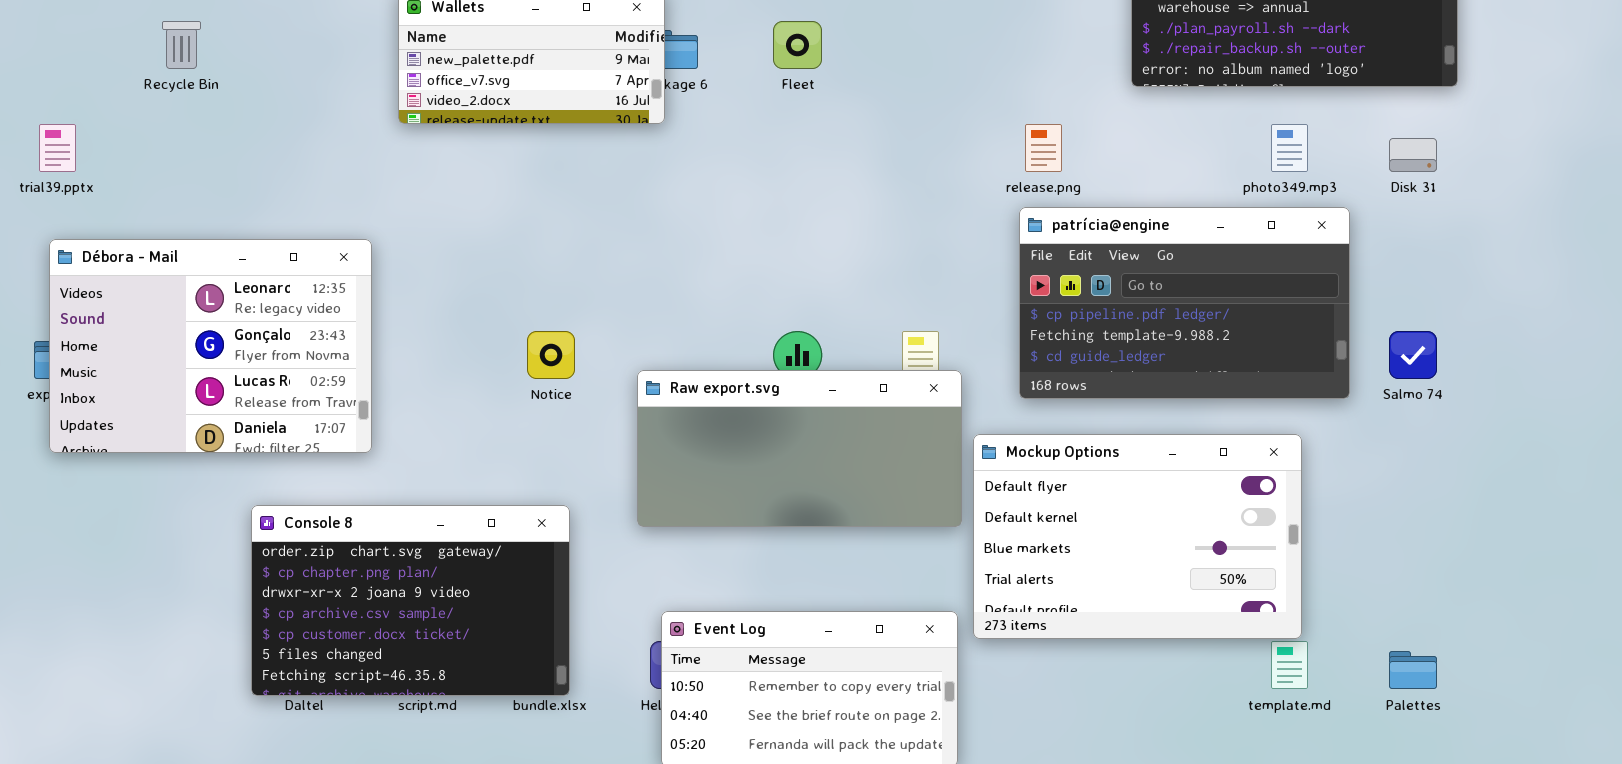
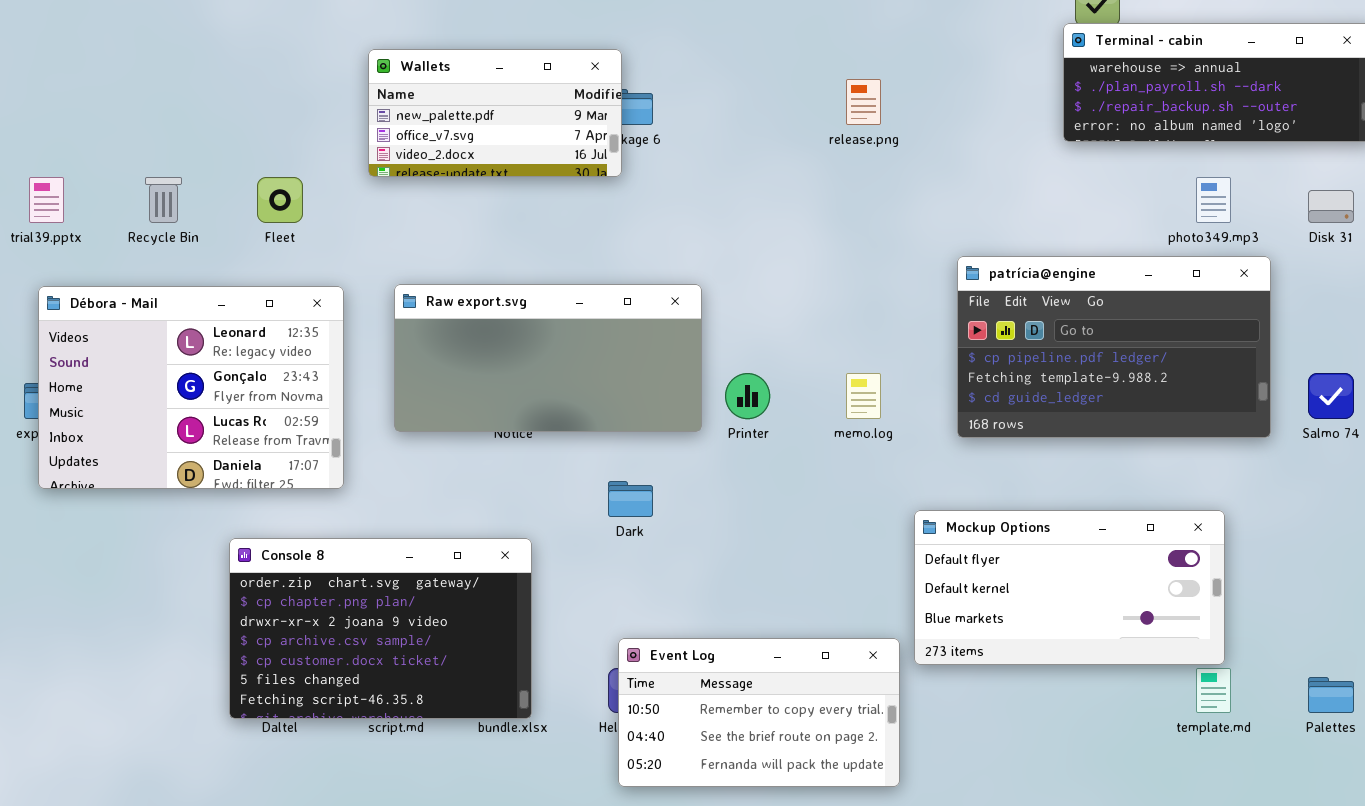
Recycle Bin: [162,21,201,69] -> [145,177,182,223], moved
Fleet: [773,21,822,69] -> [257,177,303,223], moved
release.png: [1025,124,1062,172] -> [846,79,881,125], moved
Raw export.svg: [637,370,962,527] -> [394,284,702,432], moved
Mockup Options: [973,434,1302,639] -> [914,510,1225,665], resized

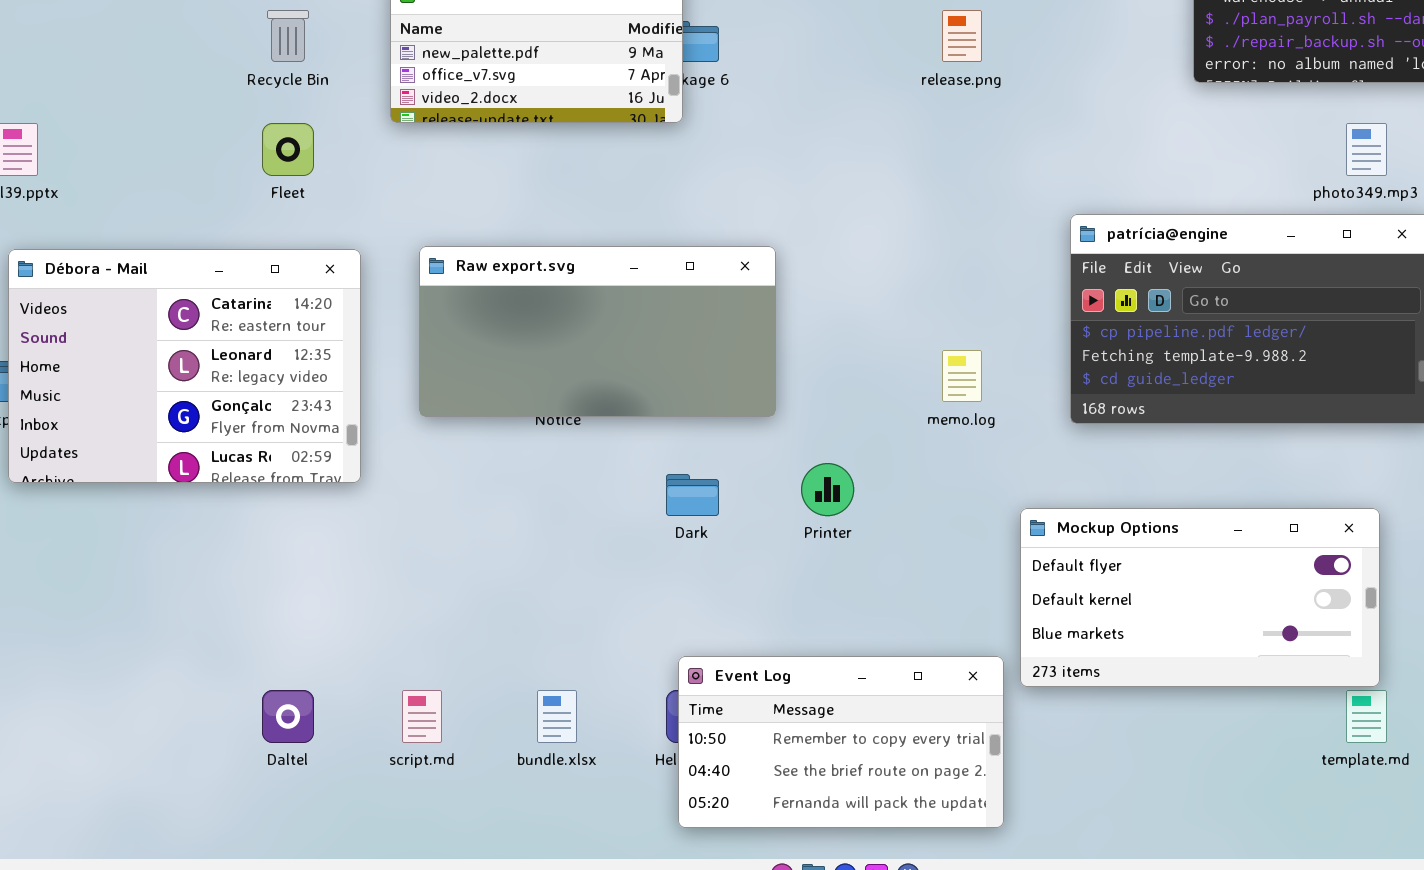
Recycle Bin: [145,177,182,223] -> [267,10,309,62], moved
Débora - Mail: [38,286,344,489] -> [8,249,361,483], scrolled up 1 row
Printer: [725,373,770,419] -> [801,463,854,516], moved
Console 8: [229,538,532,719] -> none, closed

